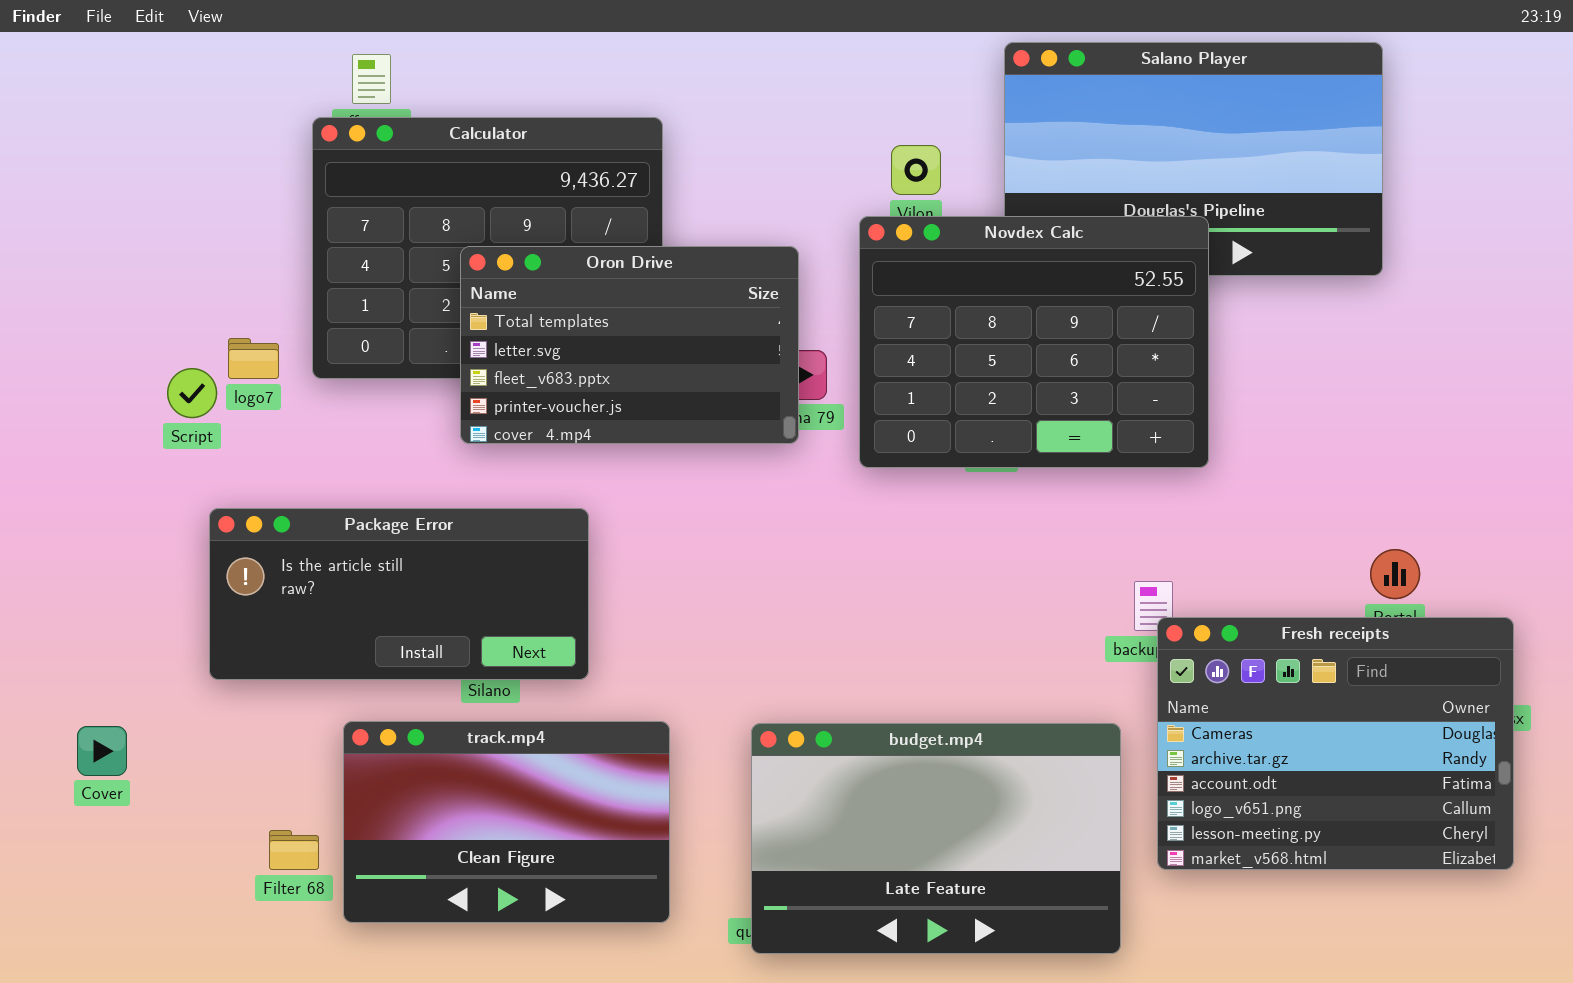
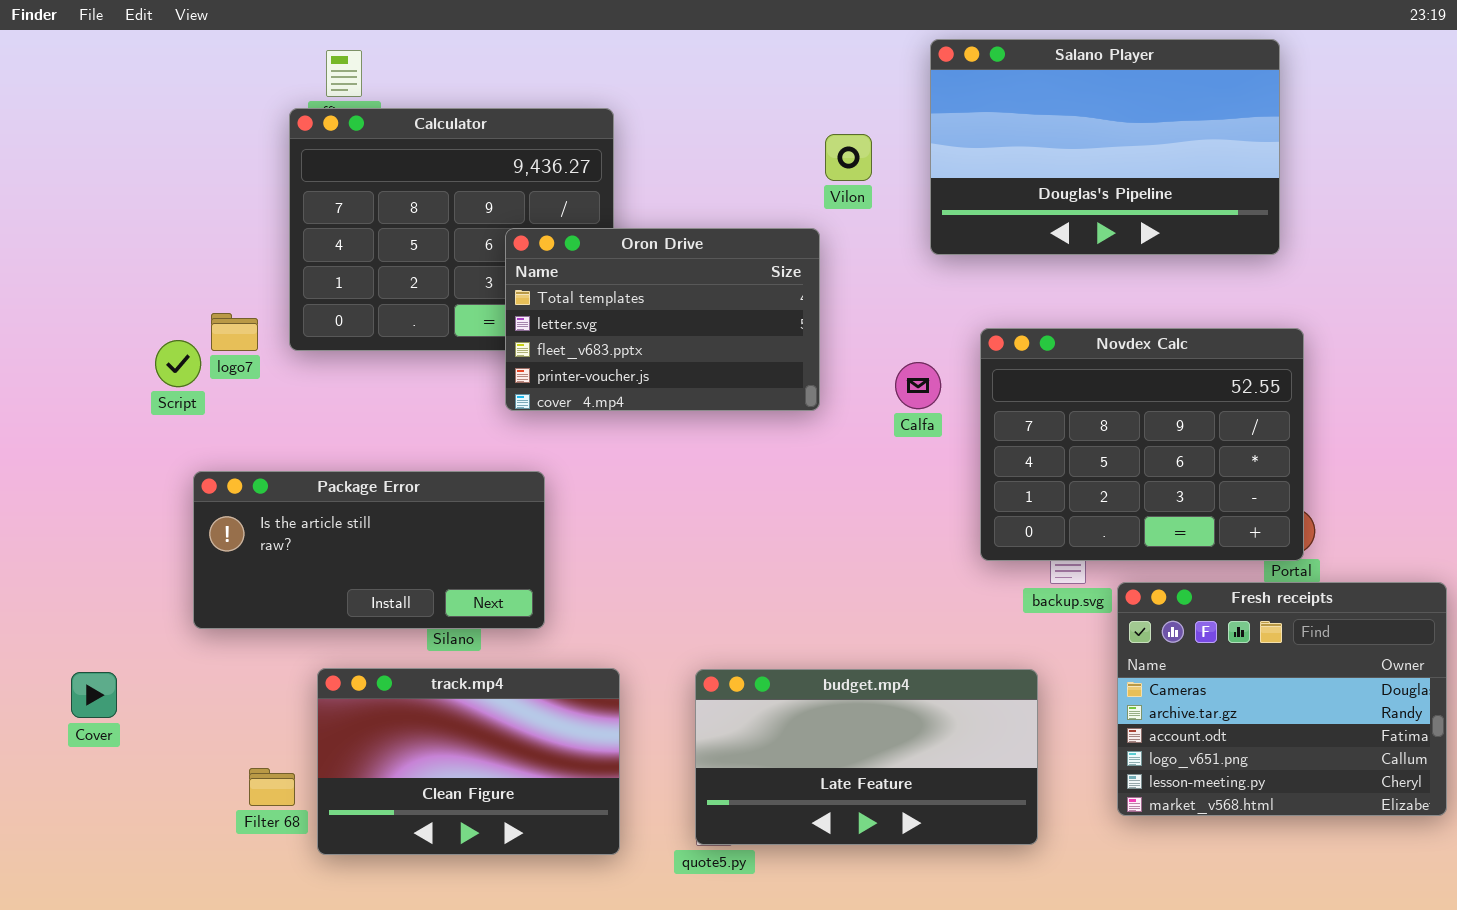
Novdex Calc: [859,216,1209,468] -> [980,328,1304,561], moved
Oron Drive: [460,246,799,444] -> [505,228,820,411], moved
Fresh receipts: [1157,617,1514,870] -> [1117,582,1447,816], moved
budget.mp4: [751,723,1121,954] -> [695,669,1038,845], resized

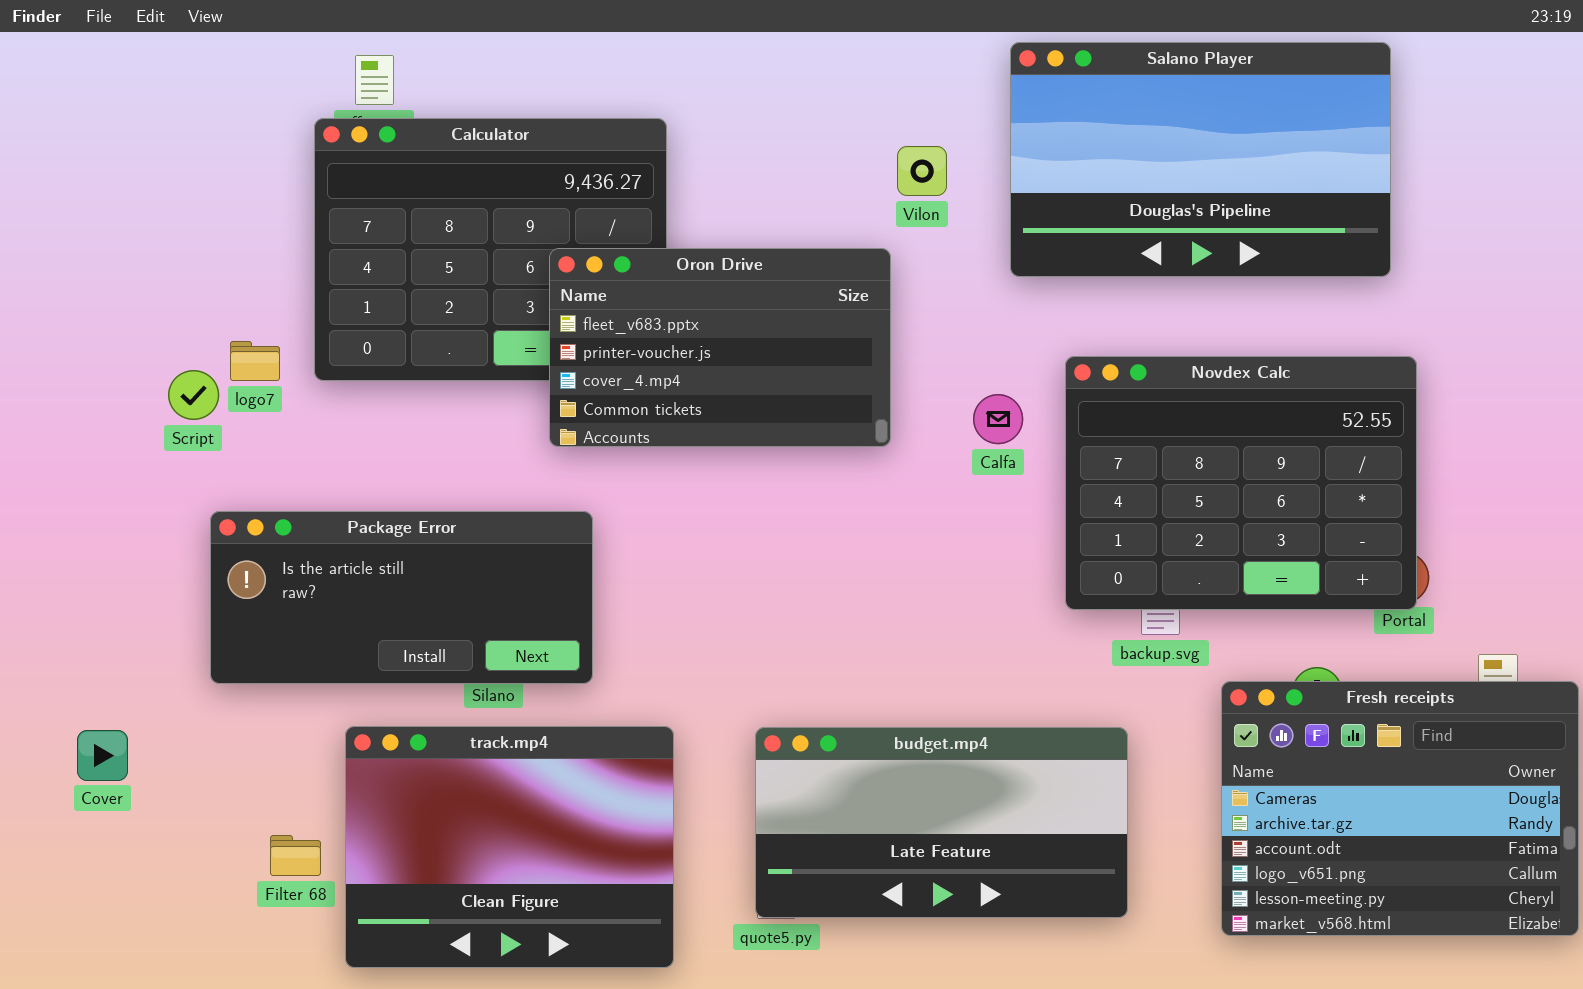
Oron Drive: [505,228,820,411] -> [549,248,891,447], scrolled down 2 rows
Fresh receipts: [1117,582,1447,816] -> [1221,681,1579,936], moved
track.mp4: [317,668,620,855] -> [345,726,674,968], resized

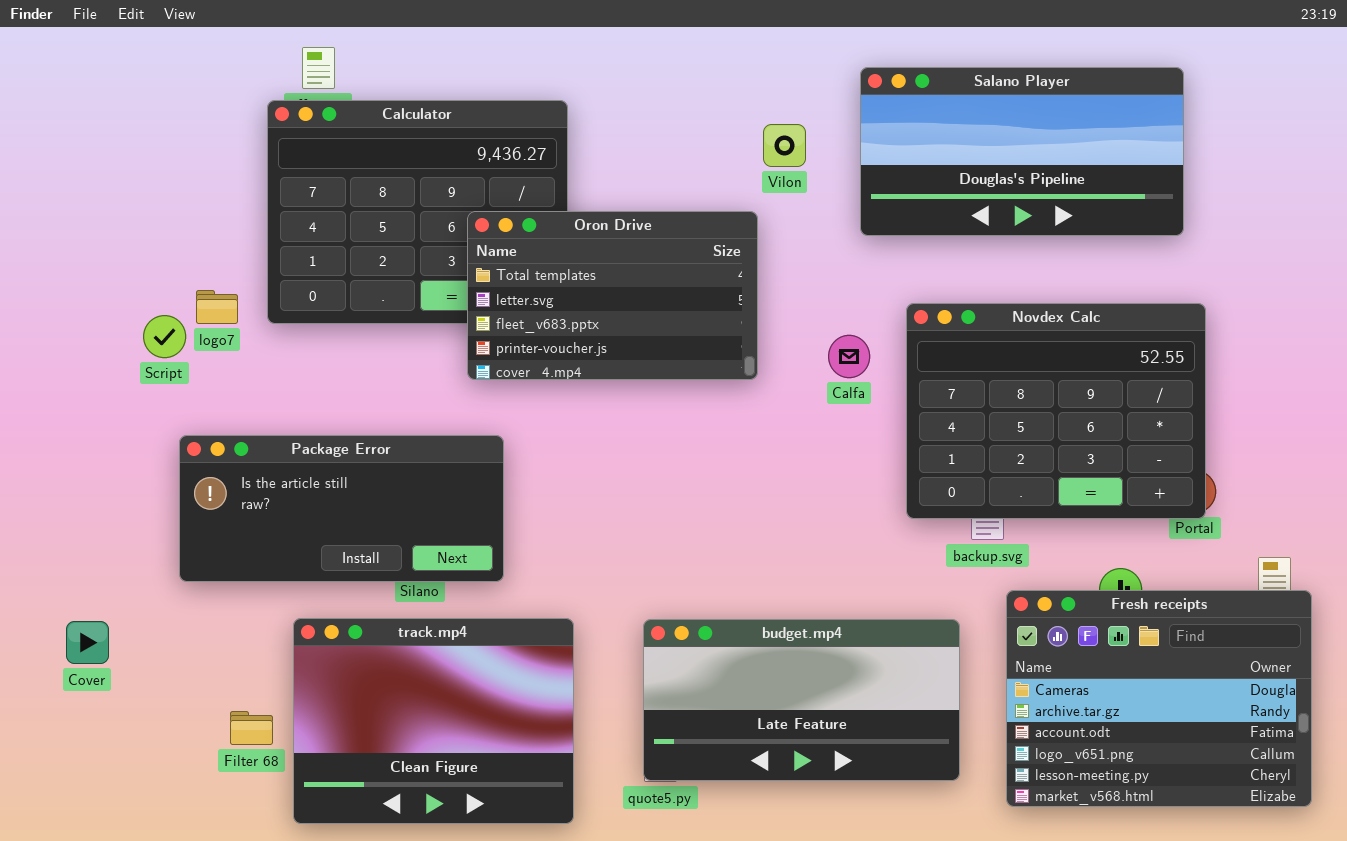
Salano Player: [1010,42,1391,277] -> [860,67,1184,236], resized
Oron Drive: [549,248,891,447] -> [467,211,758,380], scrolled up 2 rows
Fresh receipts: [1221,681,1579,936] -> [1006,590,1312,807], moved

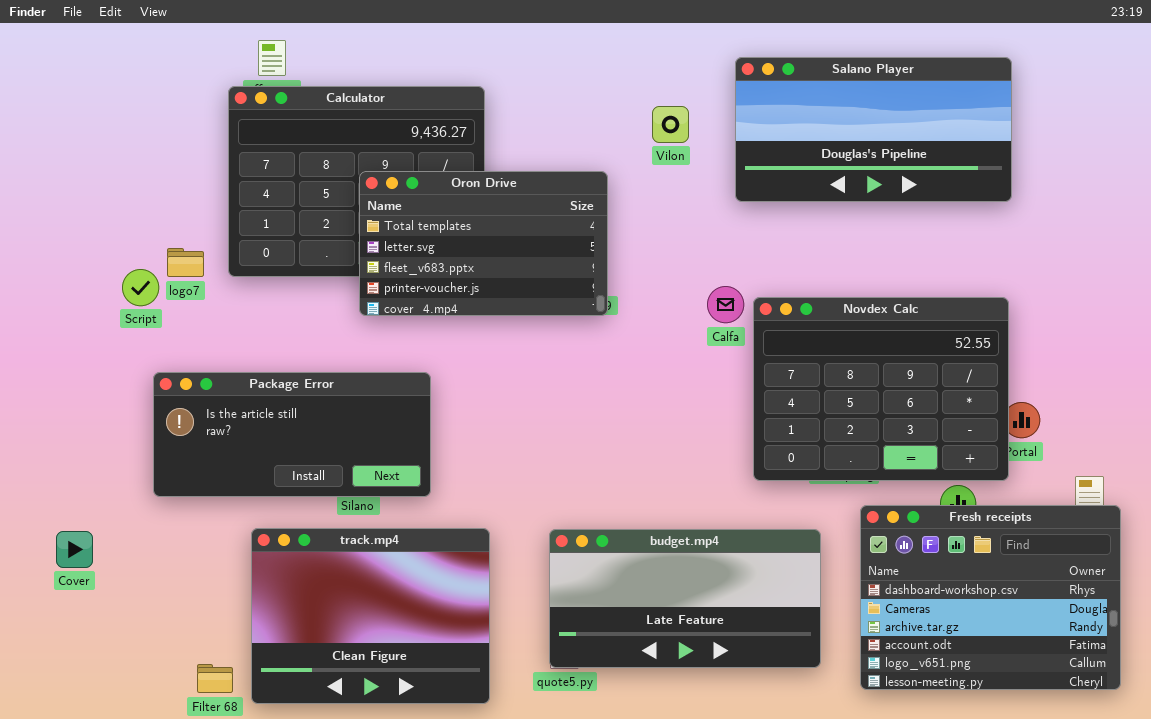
Oron Drive: [467,211,758,380] -> [359,171,608,316], moved
Novdex Calc: [906,303,1206,519] -> [753,297,1009,481], moved
Fresh receipts: [1006,590,1312,807] -> [860,505,1121,690], scrolled up 1 row
Filter 68: [230,711,273,745] -> [197,664,233,693], moved

